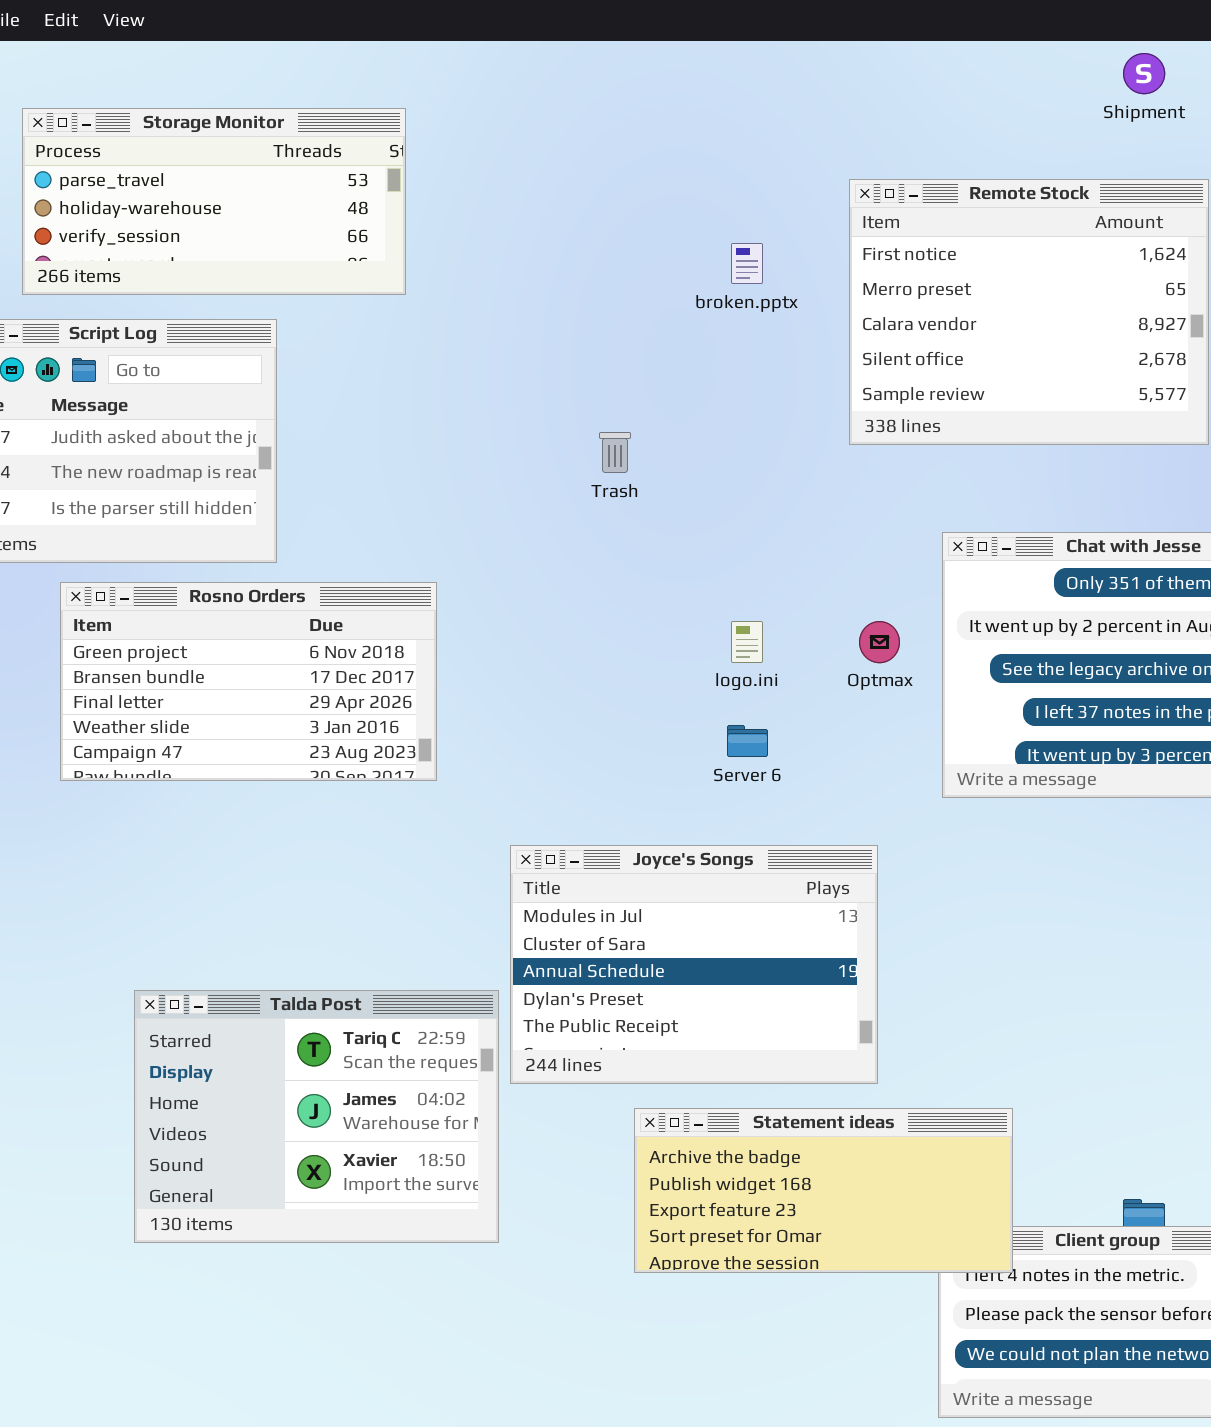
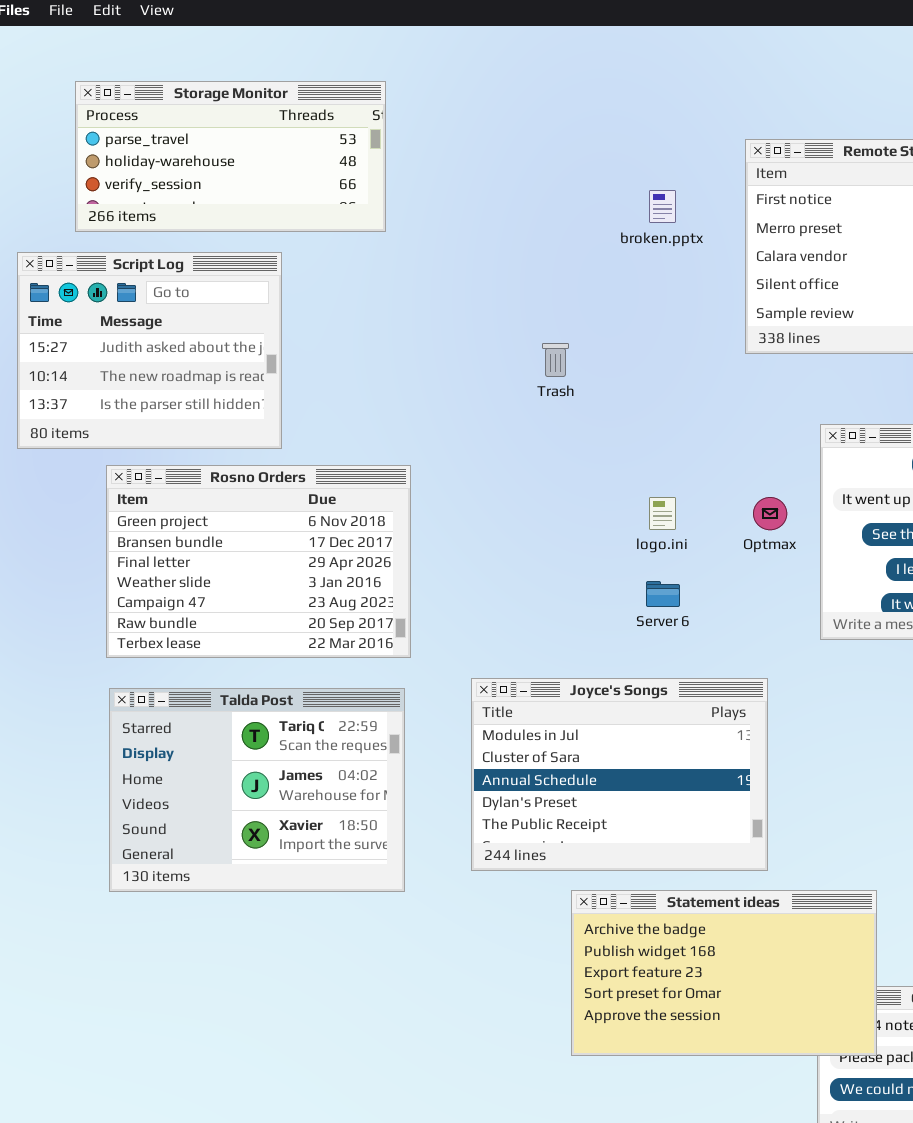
Rosno Orders: [60,582,437,781] -> [106,465,411,658], resized
Talda Post: [134,990,499,1243] -> [109,688,405,892], moved
Statement ideas: [634,1108,1013,1273] -> [571,890,877,1056], resized

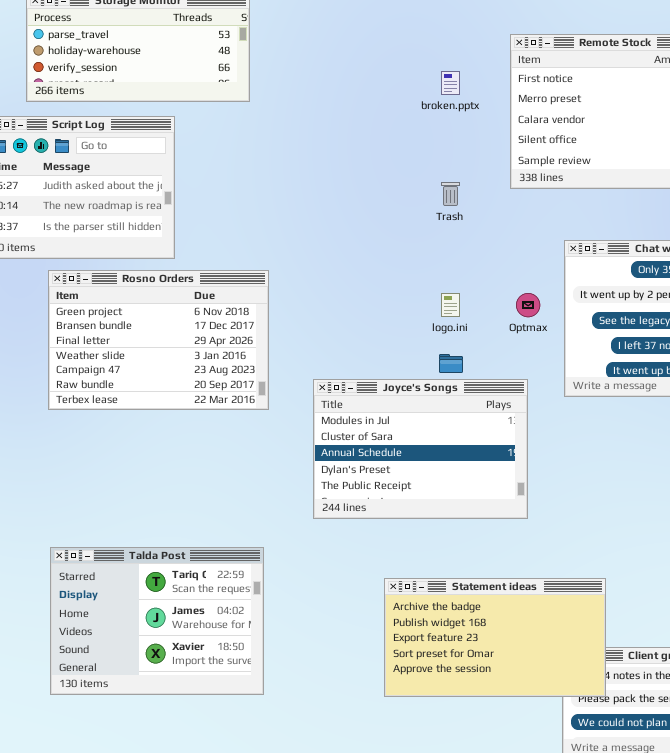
Trash: [542,343,569,377] -> [441,182,460,206], moved
Joyce's Songs: [471,678,768,871] -> [313,379,528,519], moved
Talda Post: [109,688,405,892] -> [50,547,264,695], moved

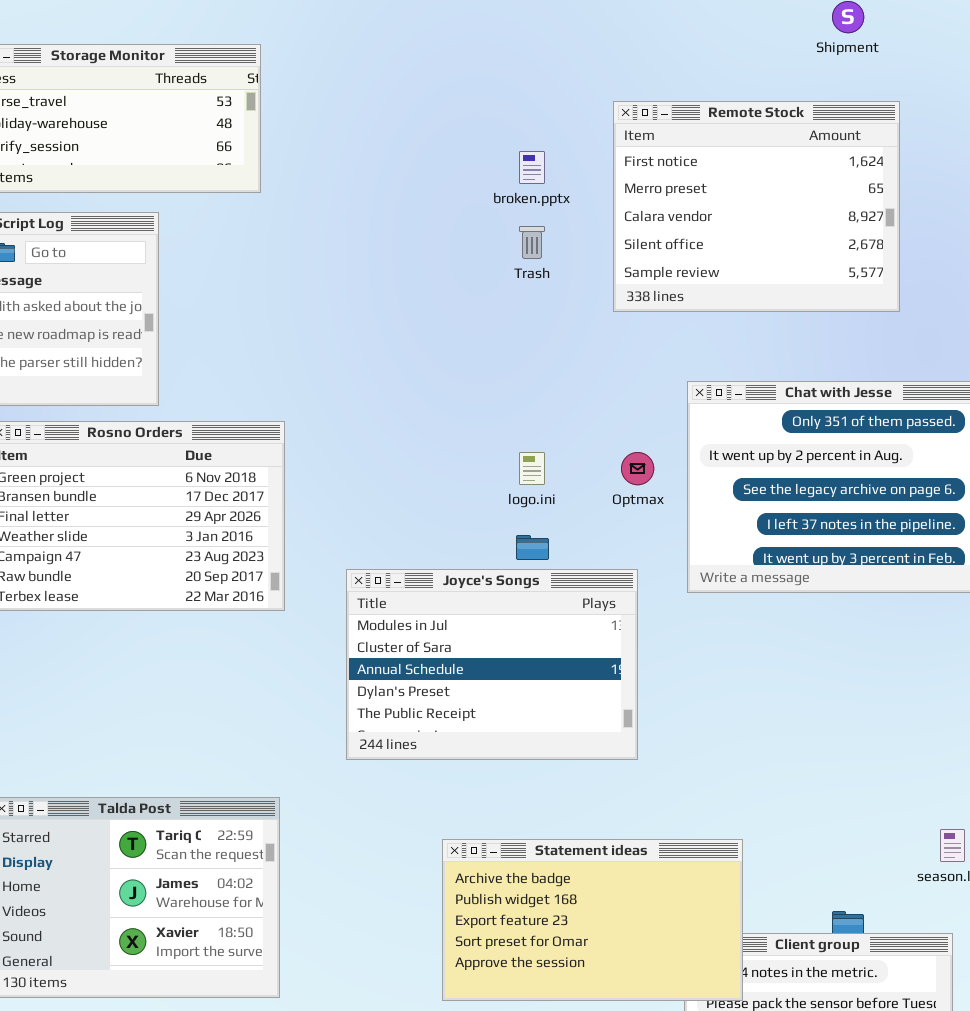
Trash: [441,182,460,206] -> [519,226,545,259], moved

